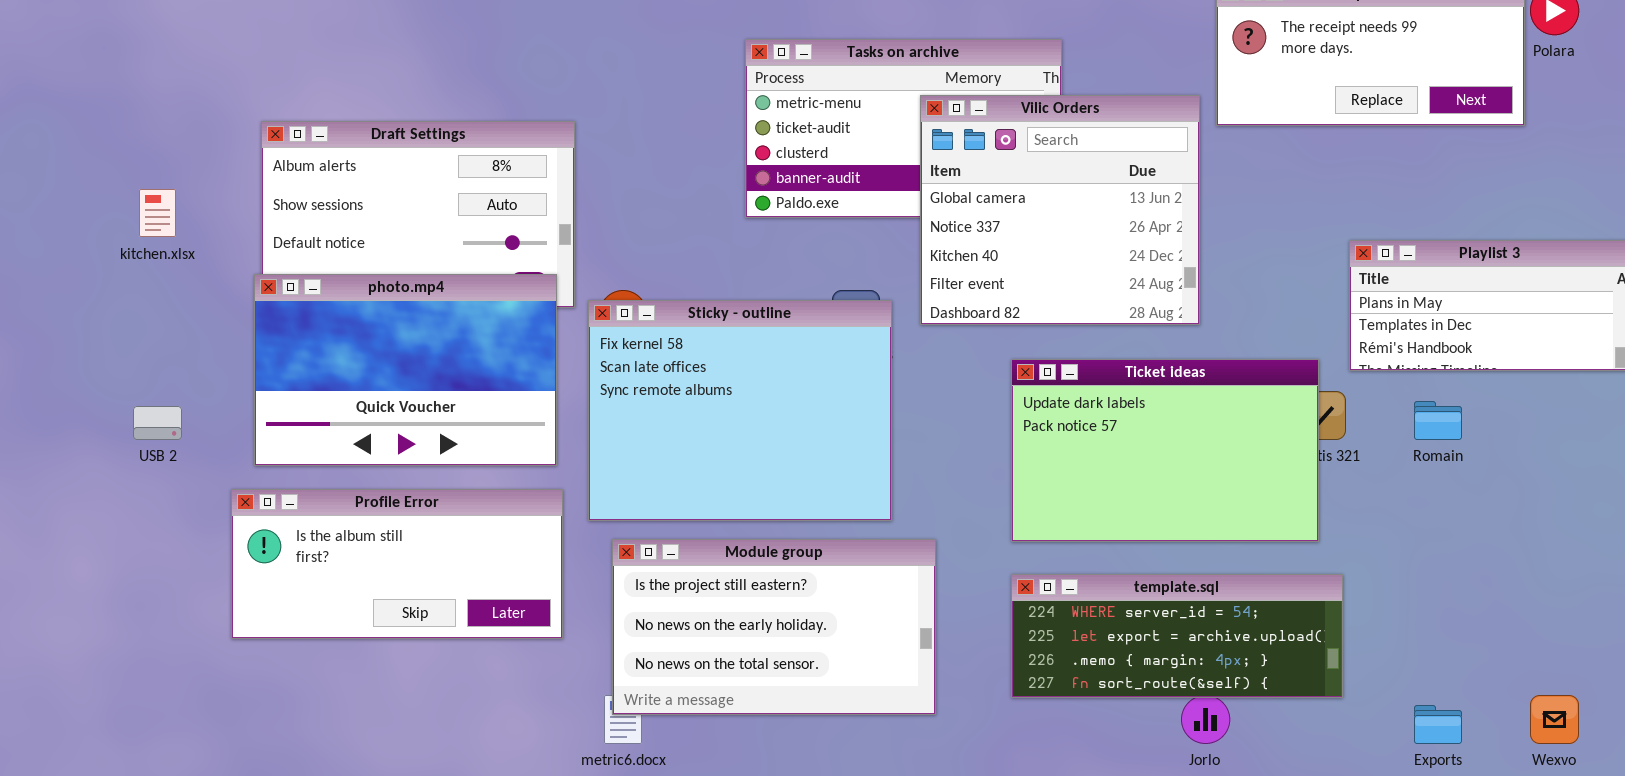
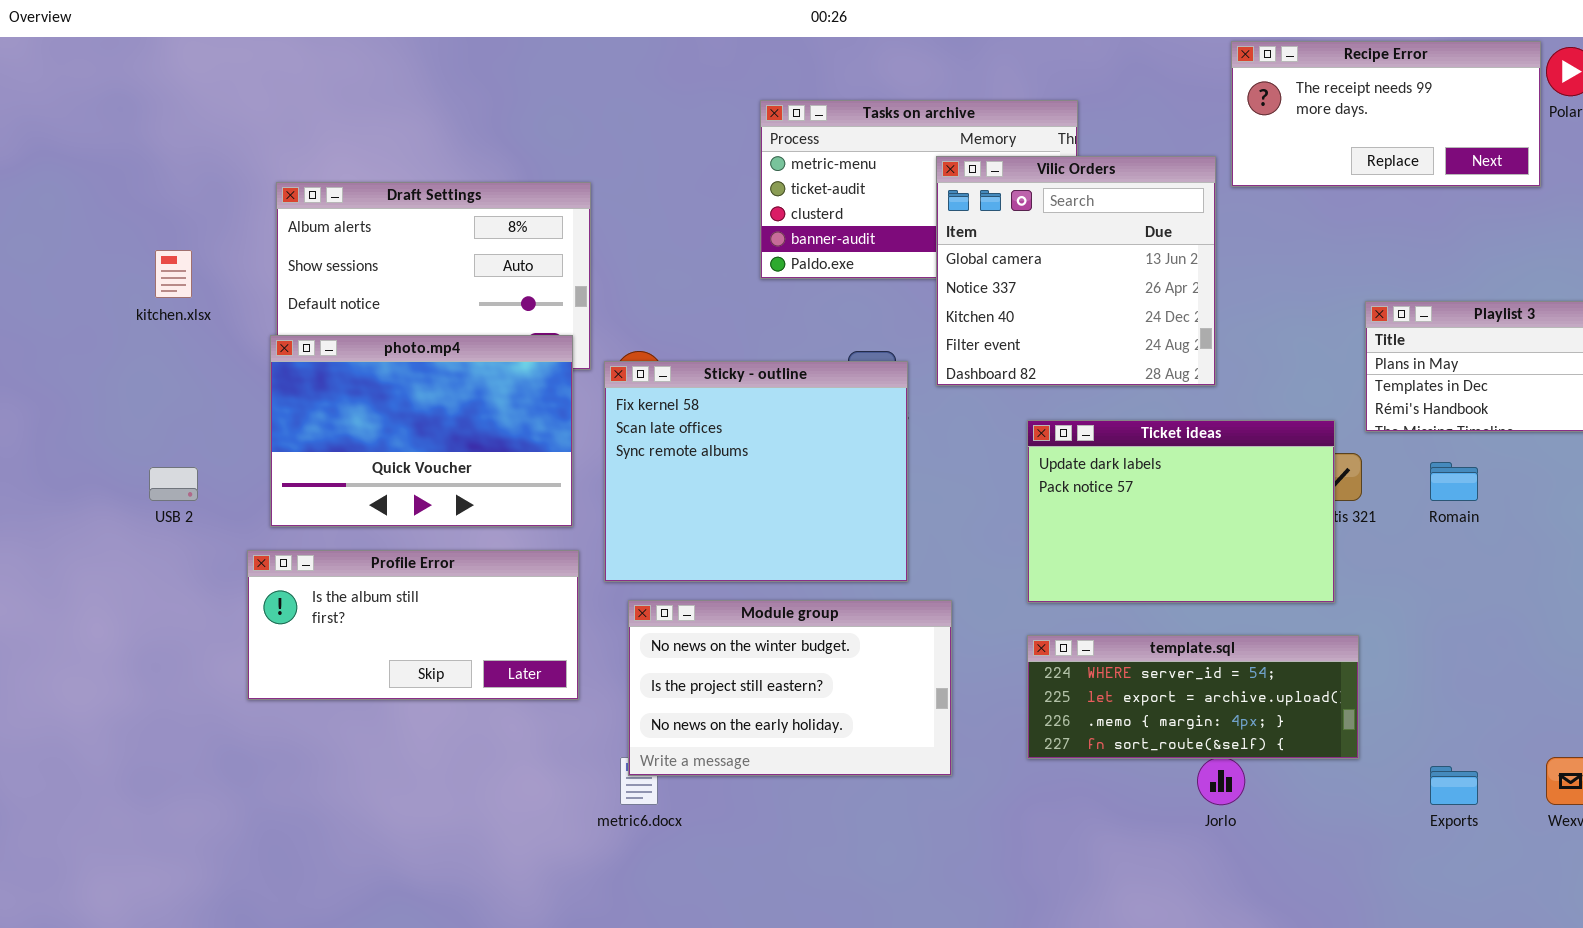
Module group: [612,539,936,715] -> [628,600,952,776], scrolled up 1 row

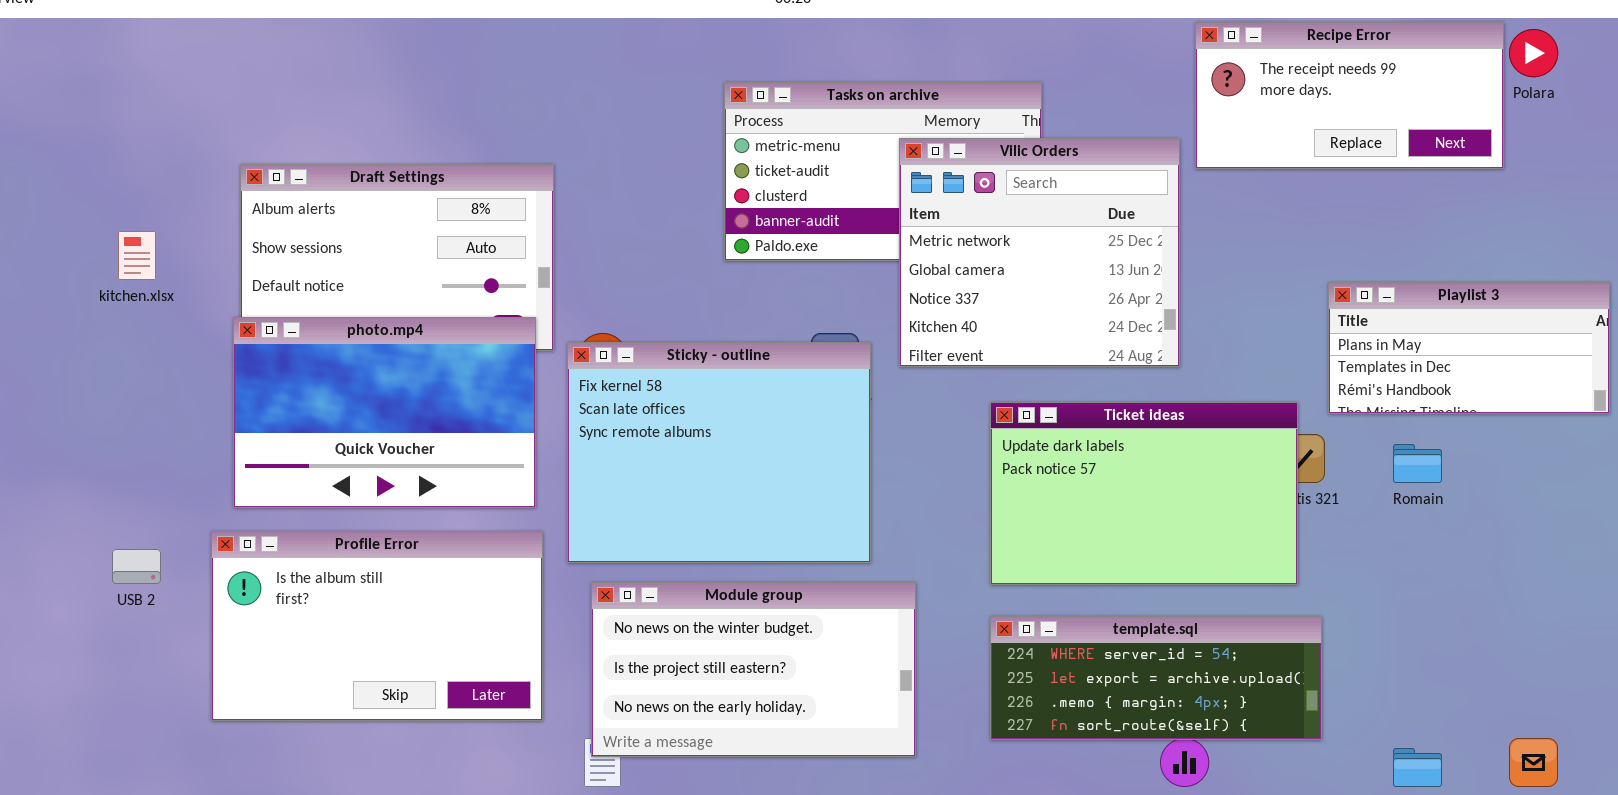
Vilic Orders: [936,156,1216,386] -> [899,138,1180,367], scrolled up 1 row
USB 2: [149,467,198,501] -> [112,549,161,584], moved
Profile Error: [247,550,579,700] -> [211,531,543,721], resized

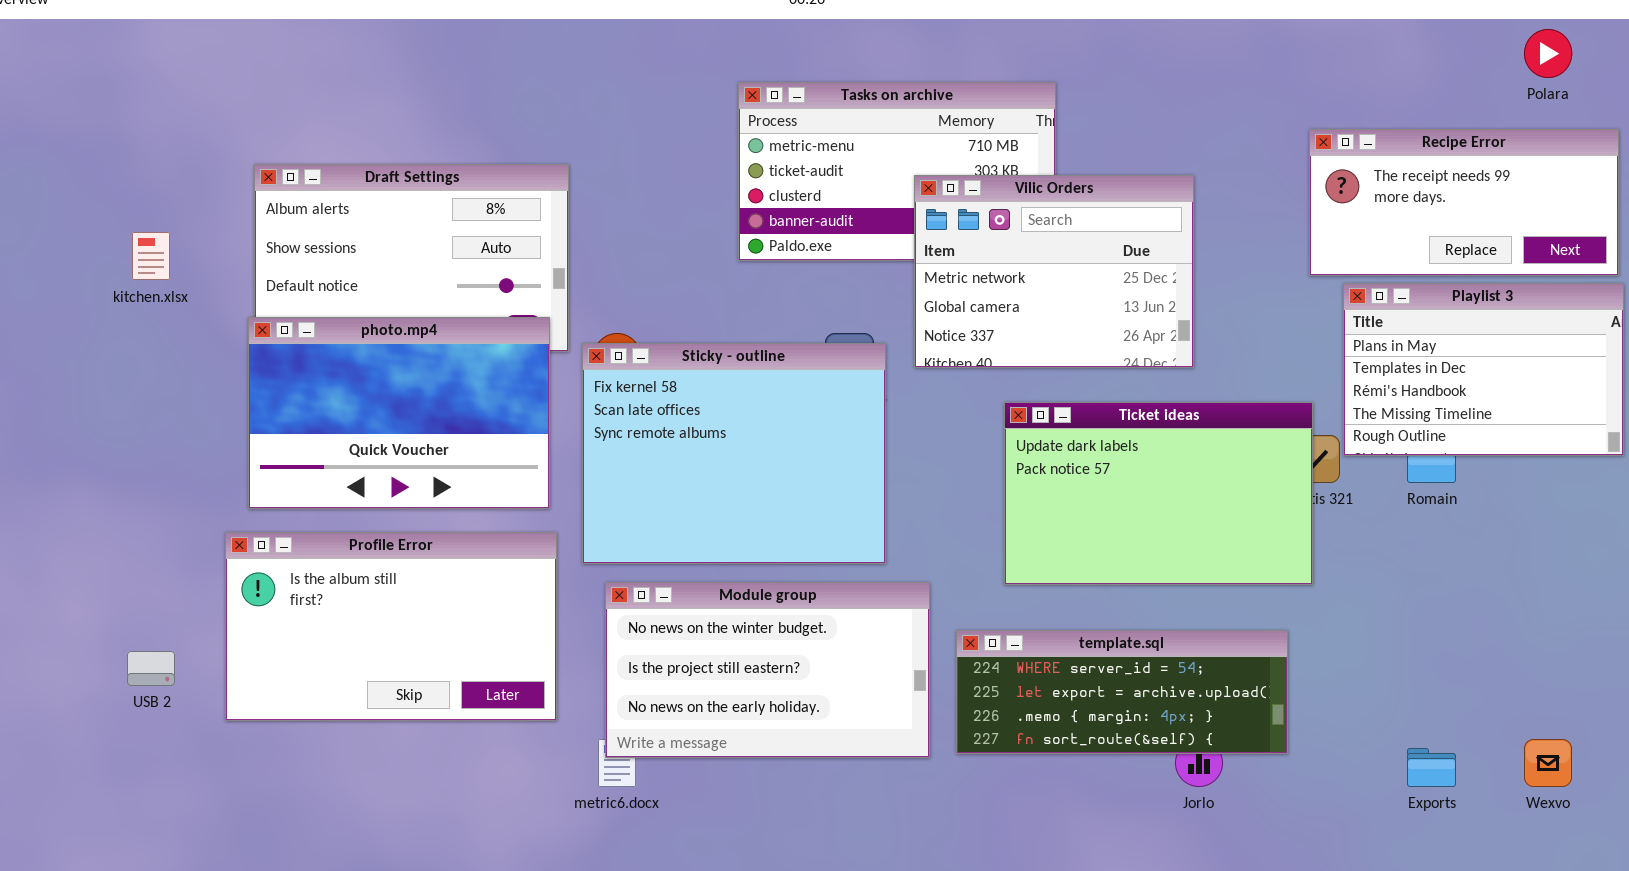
Recipe Error: [1195,22,1504,169] -> [1309,129,1619,276], moved
Vilic Orders: [899,138,1180,367] -> [914,175,1194,368], resized
Playlist 3: [1328,282,1610,414] -> [1343,283,1624,456], resized
USB 2: [112,549,161,584] -> [127,651,175,686], moved
template.sql: [990,616,1322,740] -> [956,630,1288,754], moved

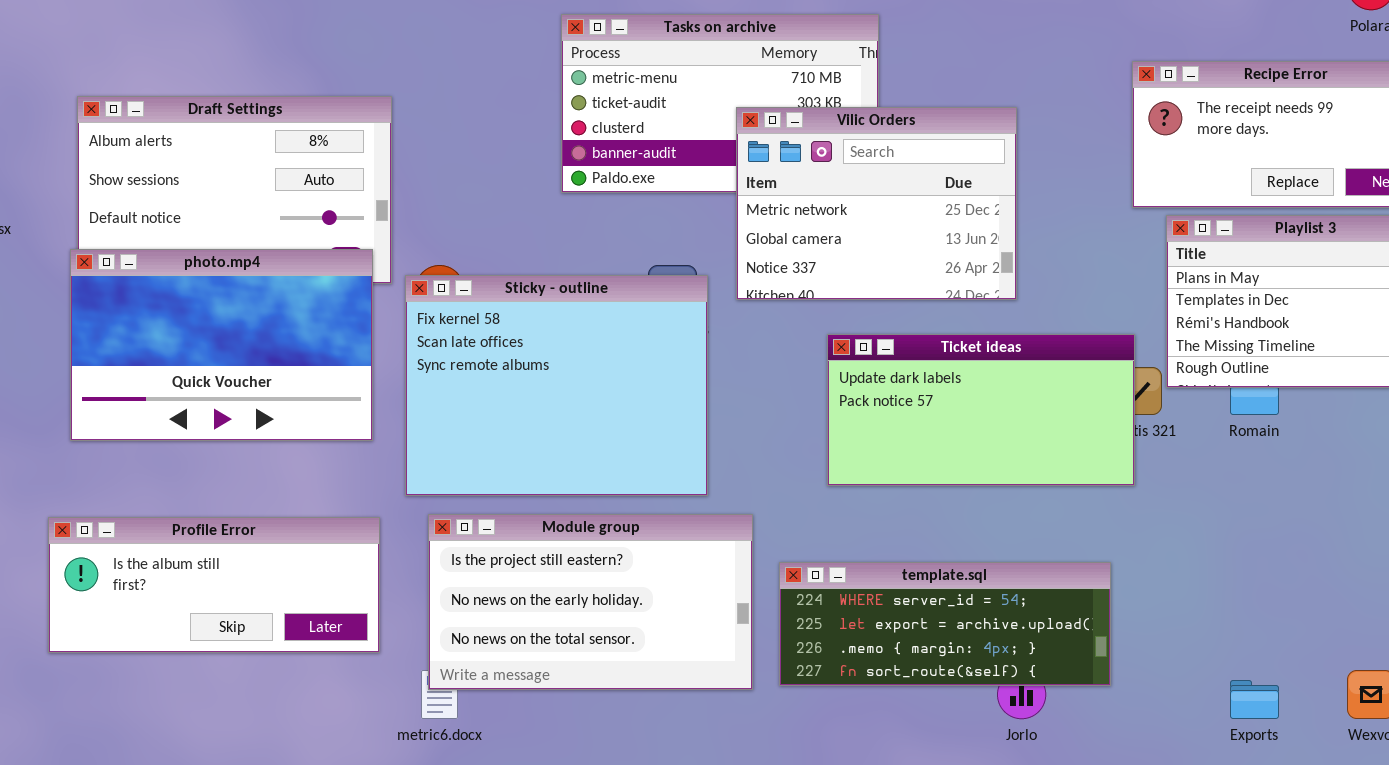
Ticket ideas: [1004,402,1313,585] -> [827,334,1135,486], resized
Profile Error: [225,532,557,721] -> [48,517,380,653], resized
Module group: [605,582,930,758] -> [428,514,753,690], scrolled down 1 row

